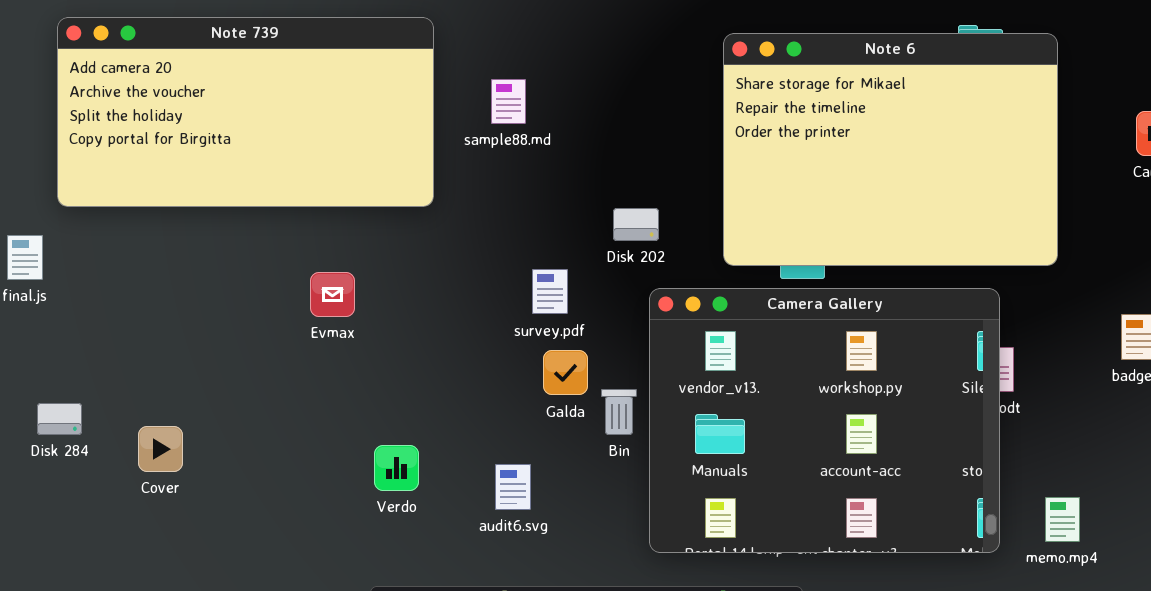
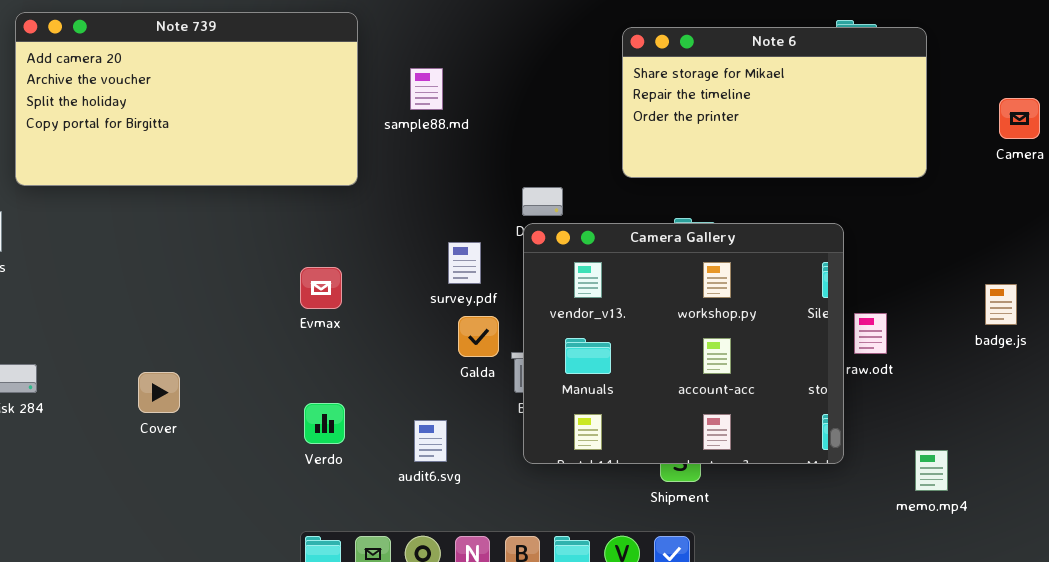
Note 6: [723,33,1058,266] -> [622,27,927,178], resized
Evmax: [310,272,355,317] -> [300,267,342,309], moved
Camera Gallery: [649,288,1000,553] -> [523,223,844,464], moved
Cover: [138,426,183,472] -> [138,372,180,413], moved

